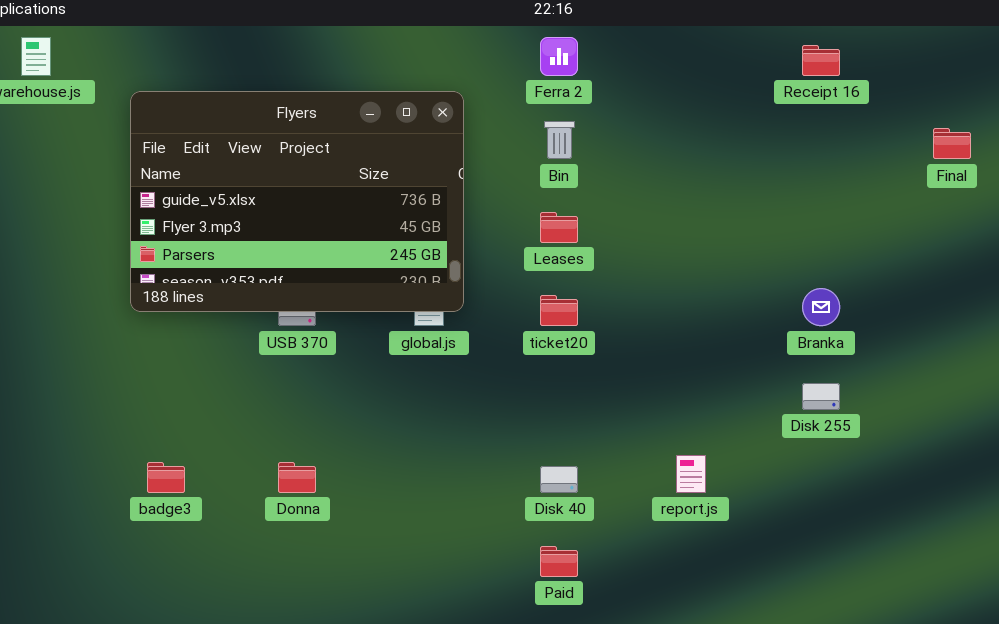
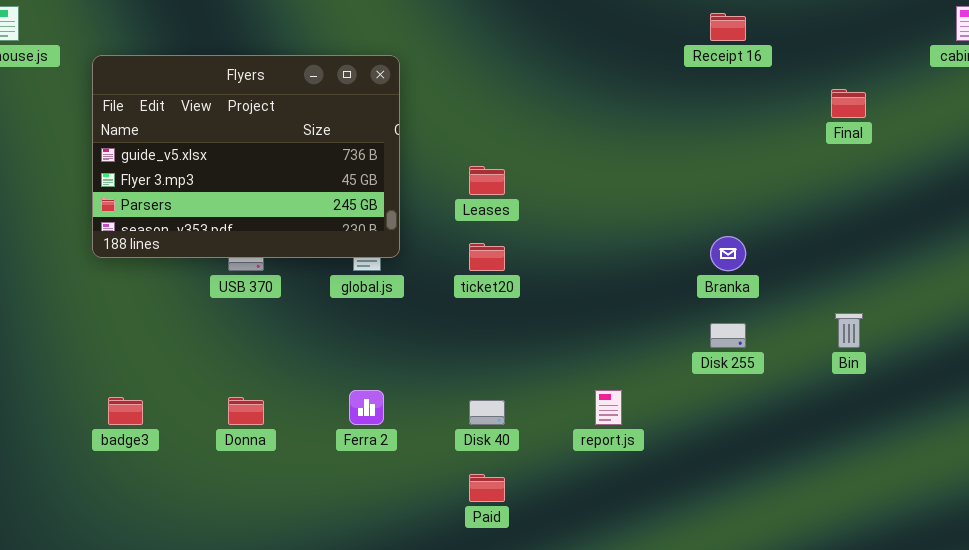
Ferra 2: [540,37,578,76] -> [349,390,384,425], moved
Bin: [544,121,575,159] -> [835,313,863,348], moved

